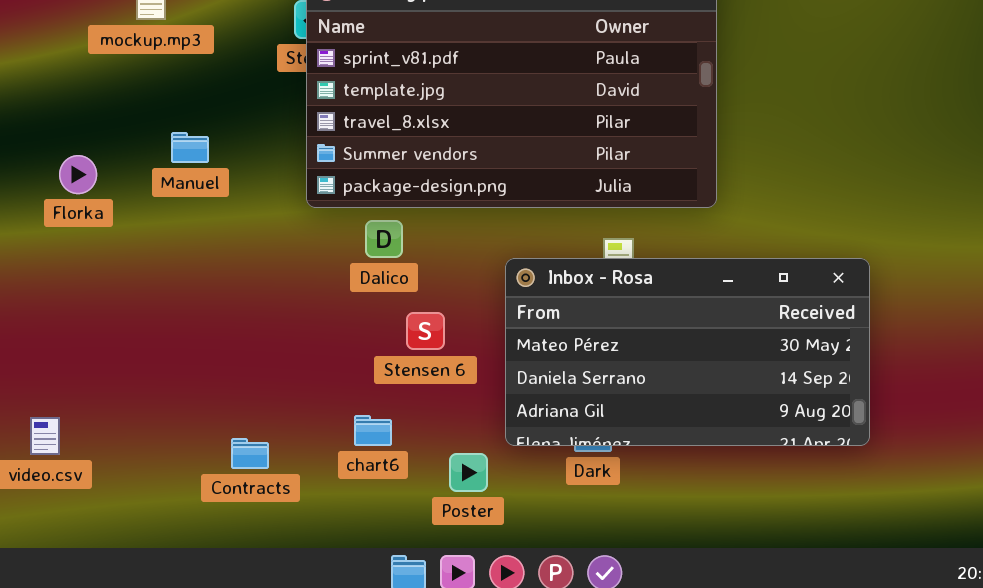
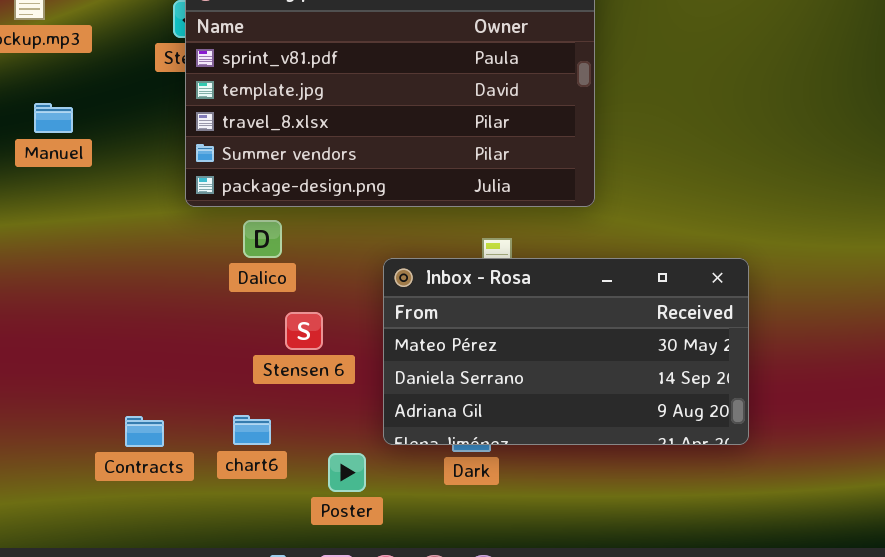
Manuel: [171,132,209,163] -> [34,103,73,133], moved
Contracts: [231,438,269,469] -> [125,416,164,447], moved

